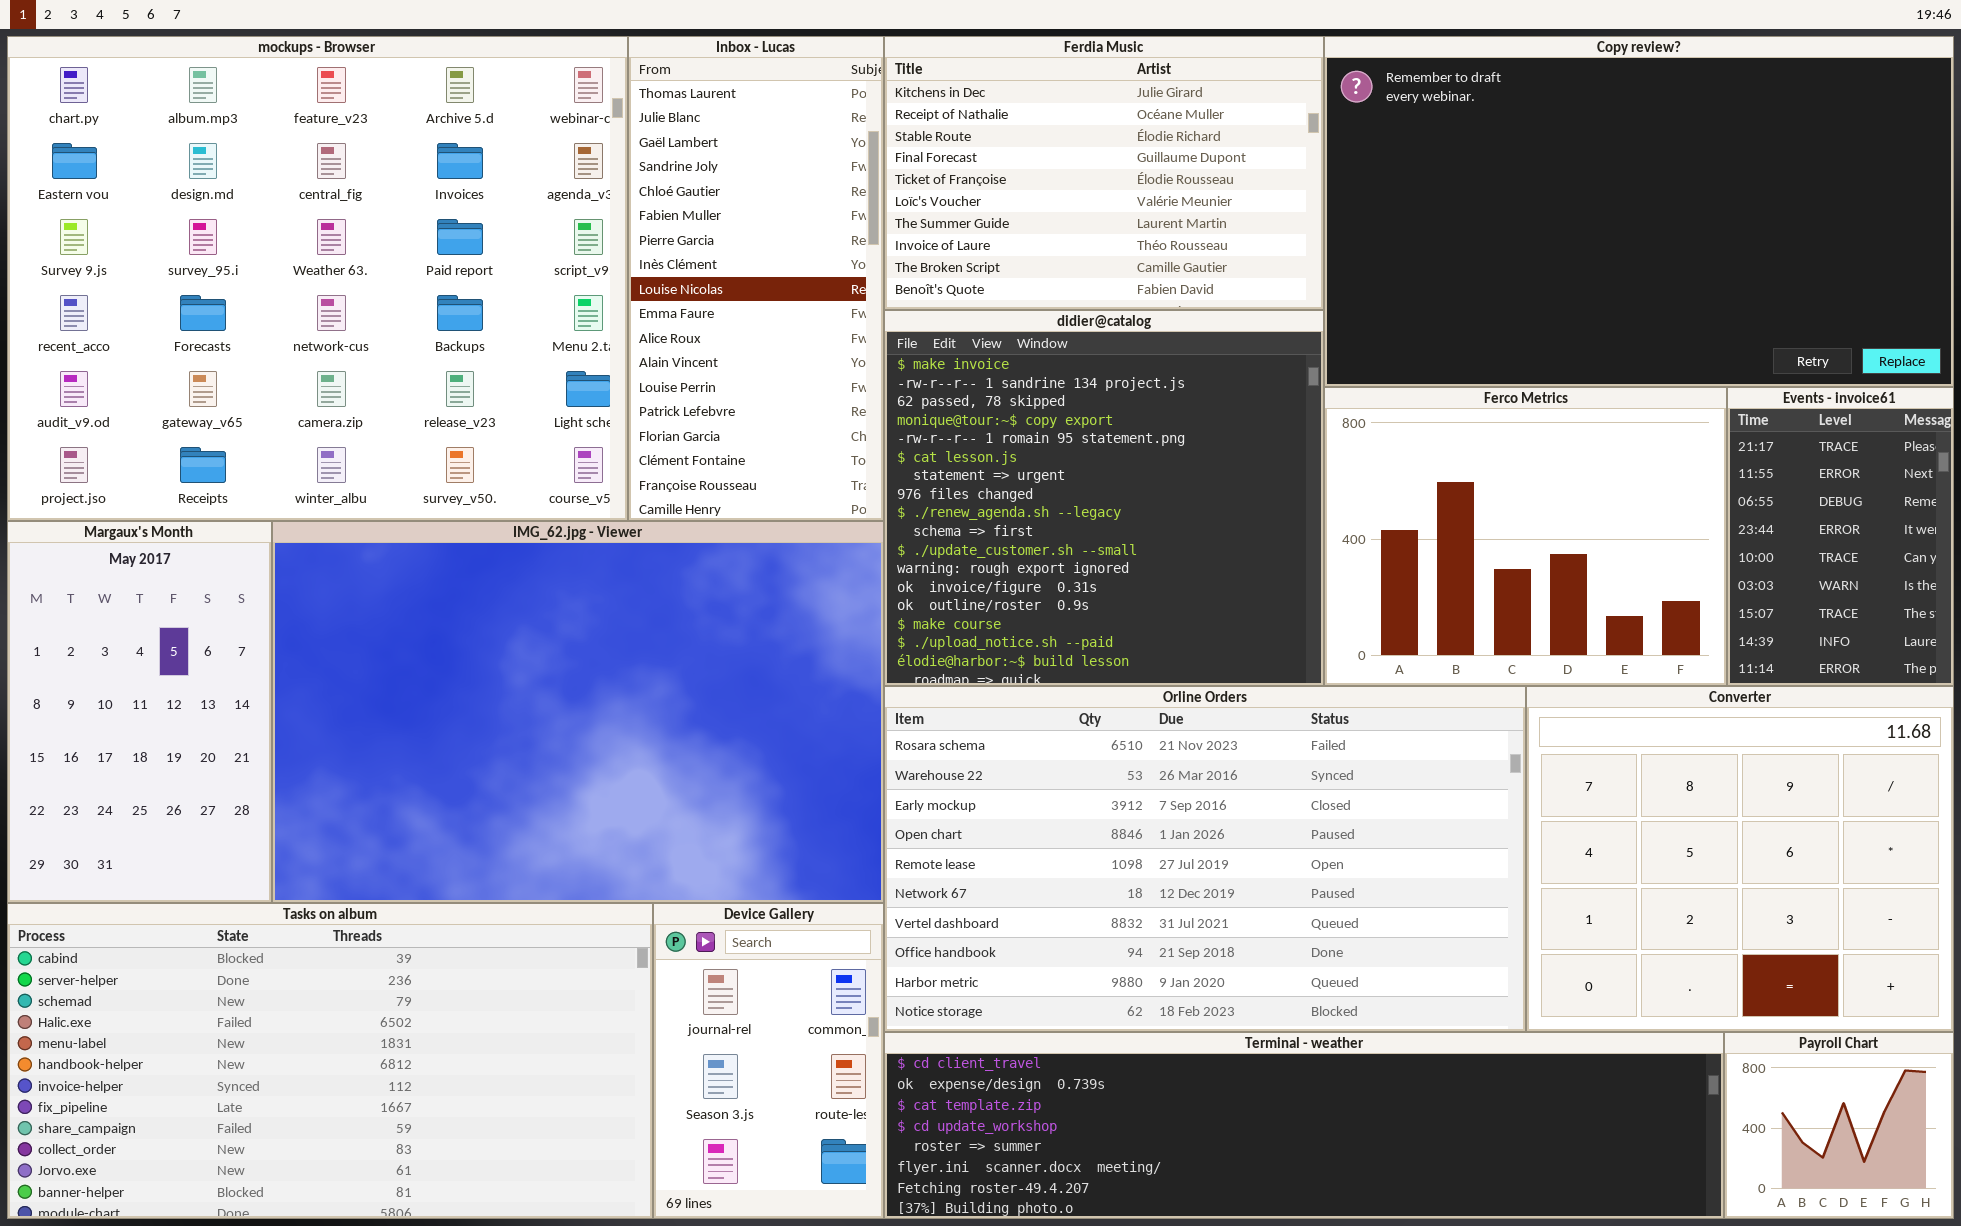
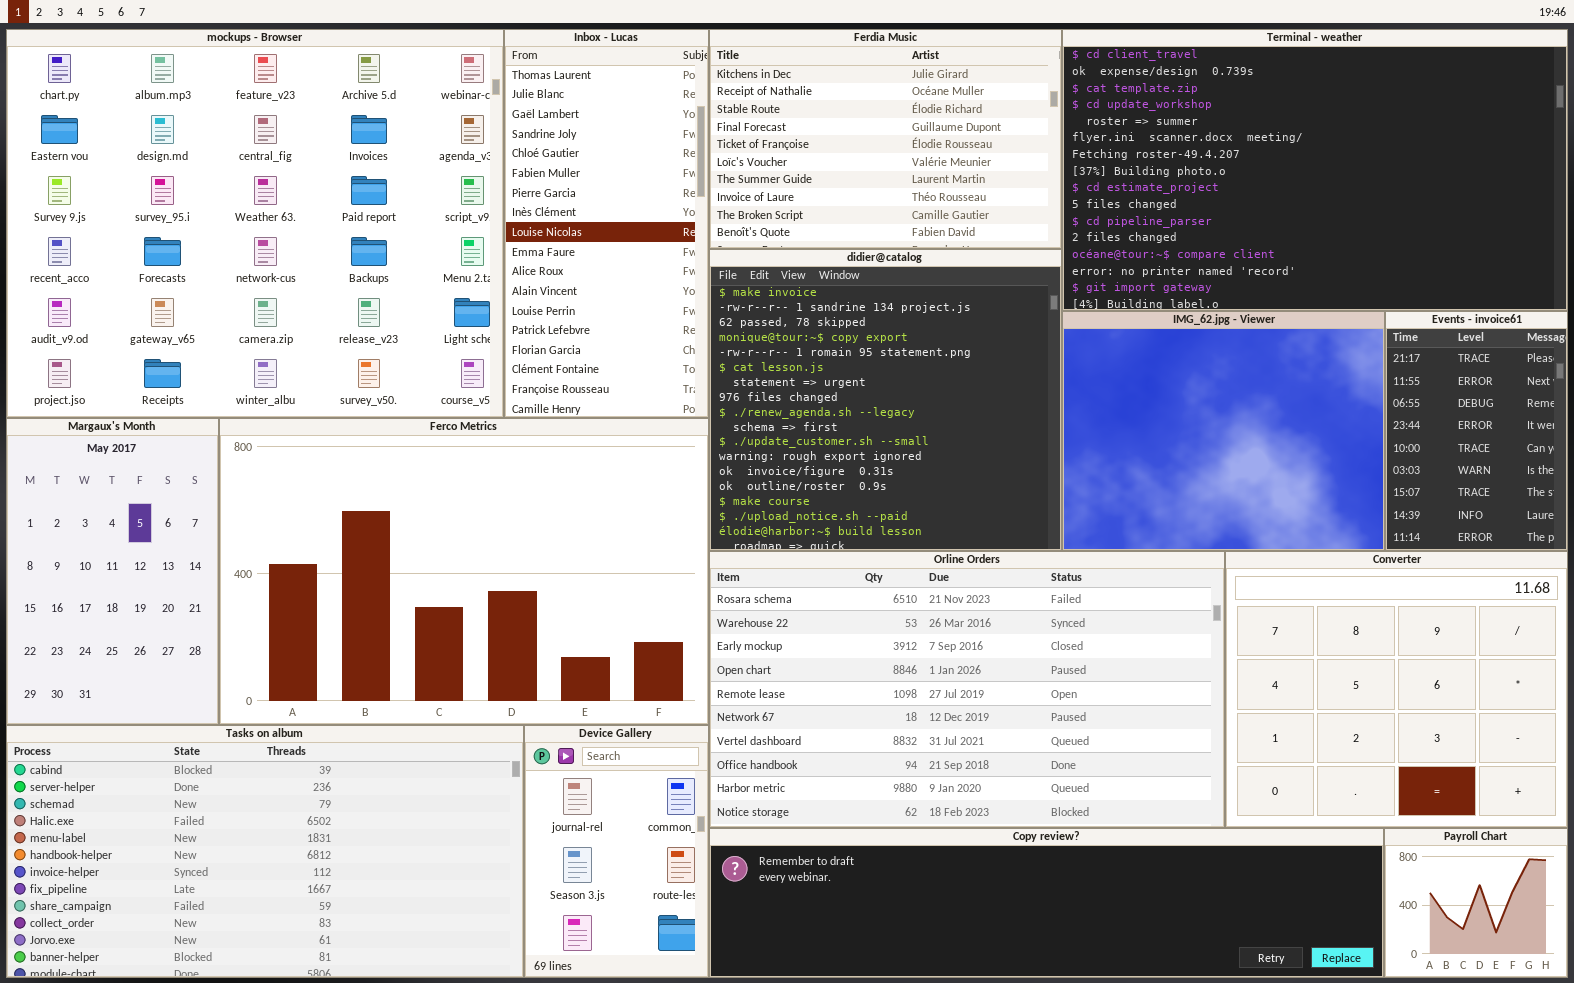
Copy review?: [1324,36,1954,387] -> [709,828,1384,978], moved, resized
Ferco Metrics: [1324,387,1727,686] -> [219,418,709,725], moved, resized
IMG_62.jpg - Viewer: [272,521,884,903] -> [1062,311,1385,551], moved, resized
Terminal - weather: [884,1032,1724,1219] -> [1062,29,1568,311], moved, resized

